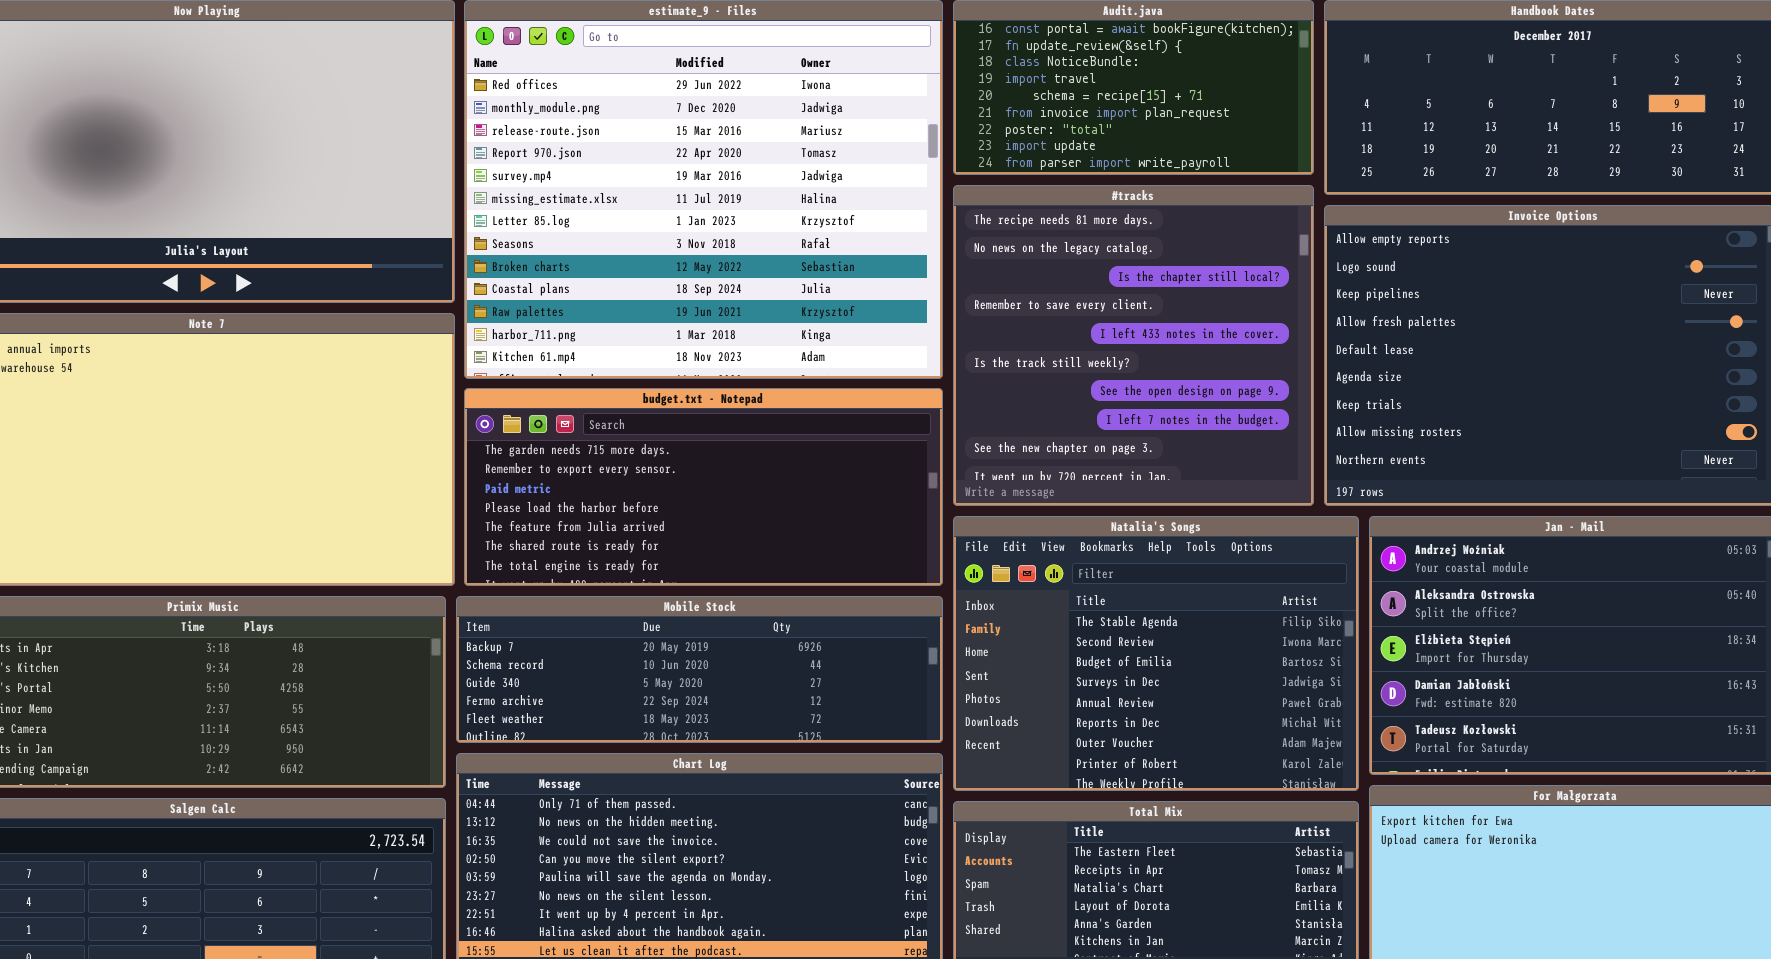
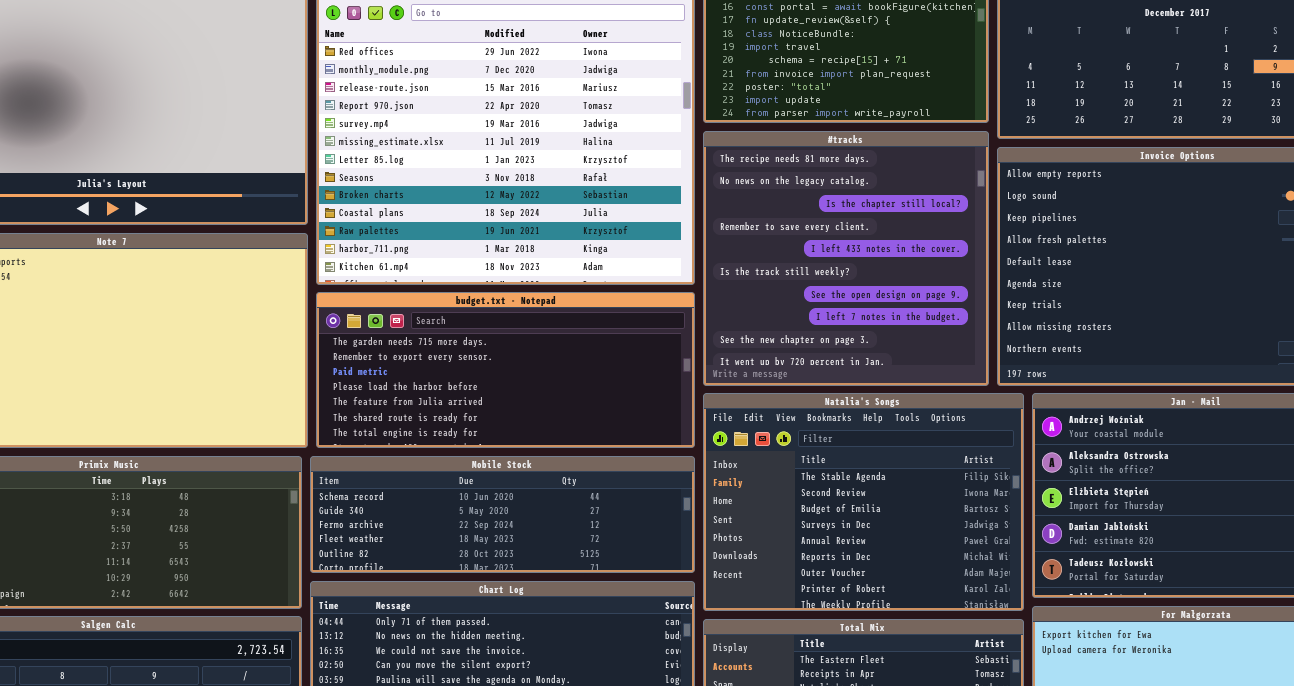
Mobile Stock: [456,596,943,743] -> [310,456,695,573], scrolled down 1 row

